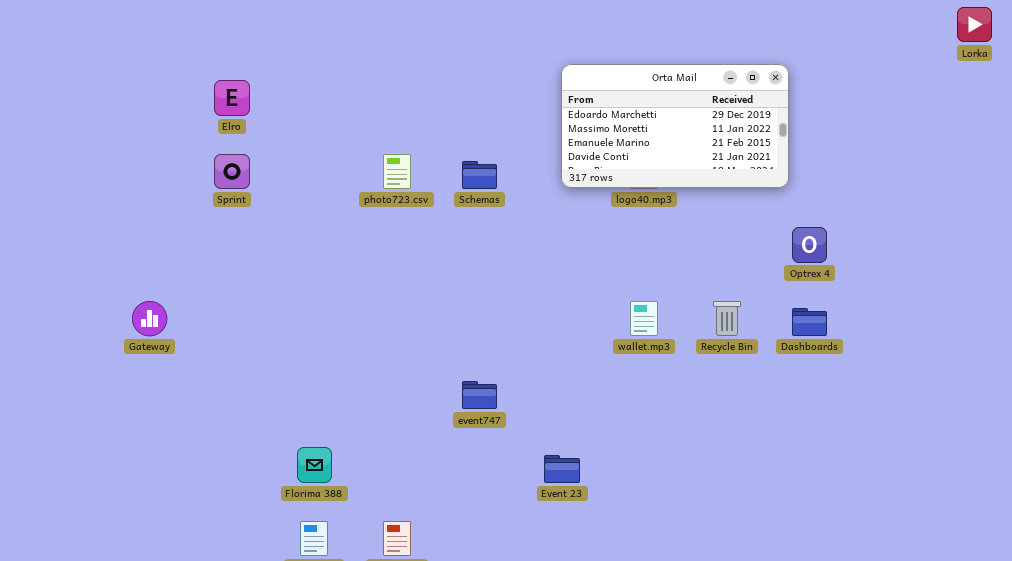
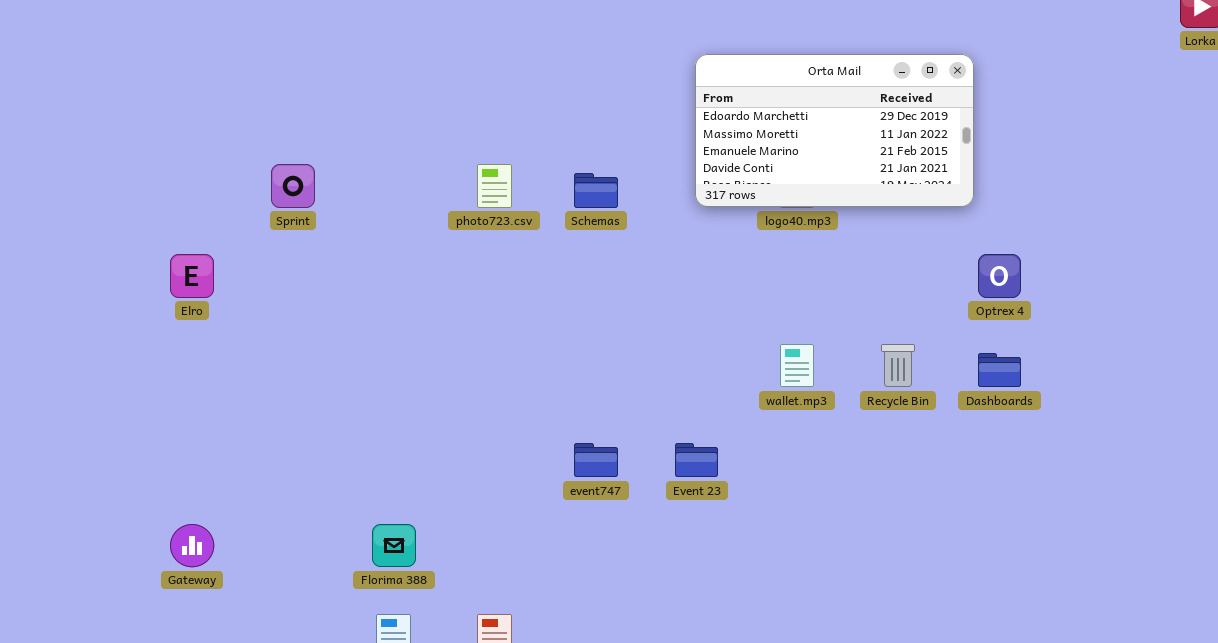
Elro: [214,80,250,116] -> [170,254,214,298], moved
Gateway: [132,301,167,336] -> [170,524,214,567], moved
Event 23: [544,455,580,483] -> [675,443,718,477], moved

